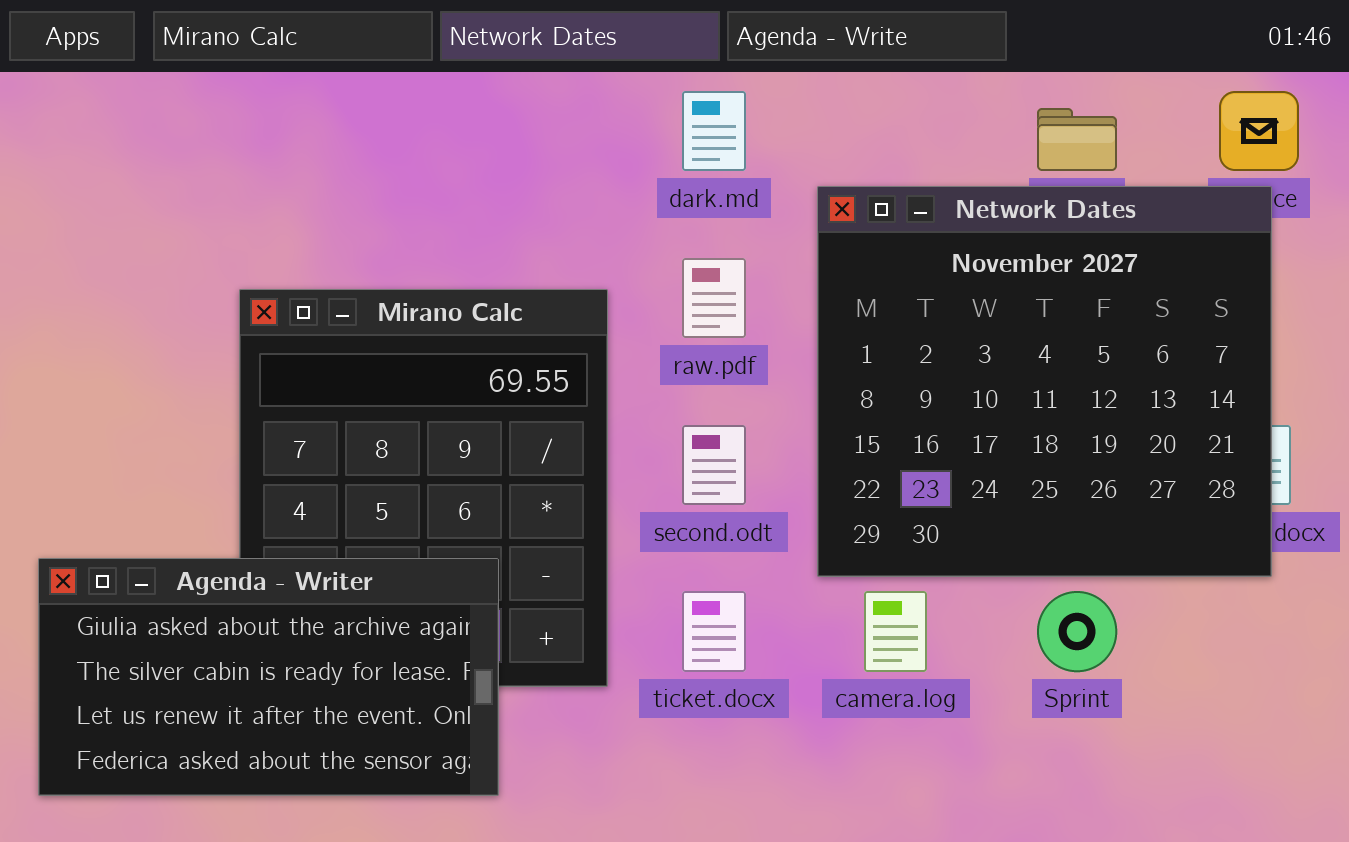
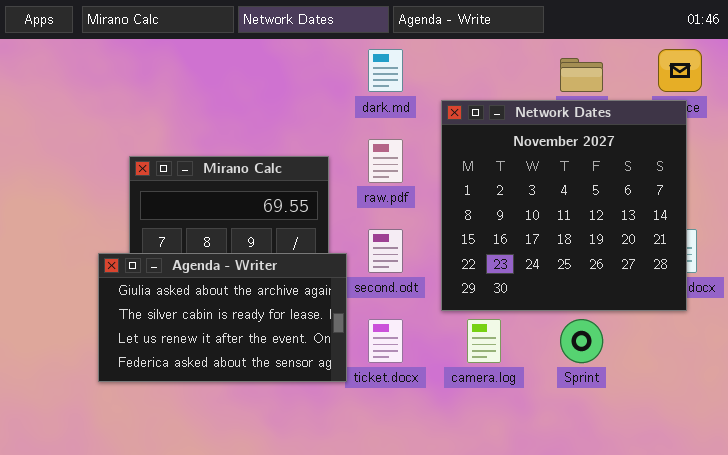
Agenda - Writer: [38,558,499,796] -> [98,253,347,382], moved

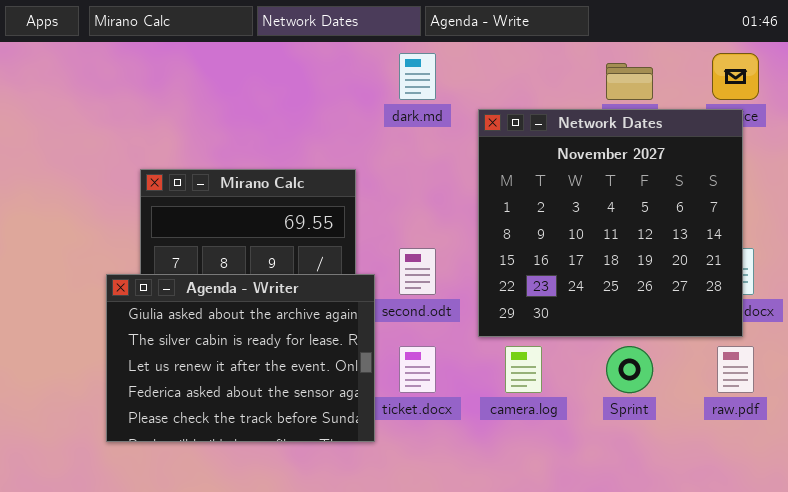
raw.pdf: [368,139,403,183] -> [717,346,754,393], moved
Agenda - Writer: [98,253,347,382] -> [106,274,375,442], resized

